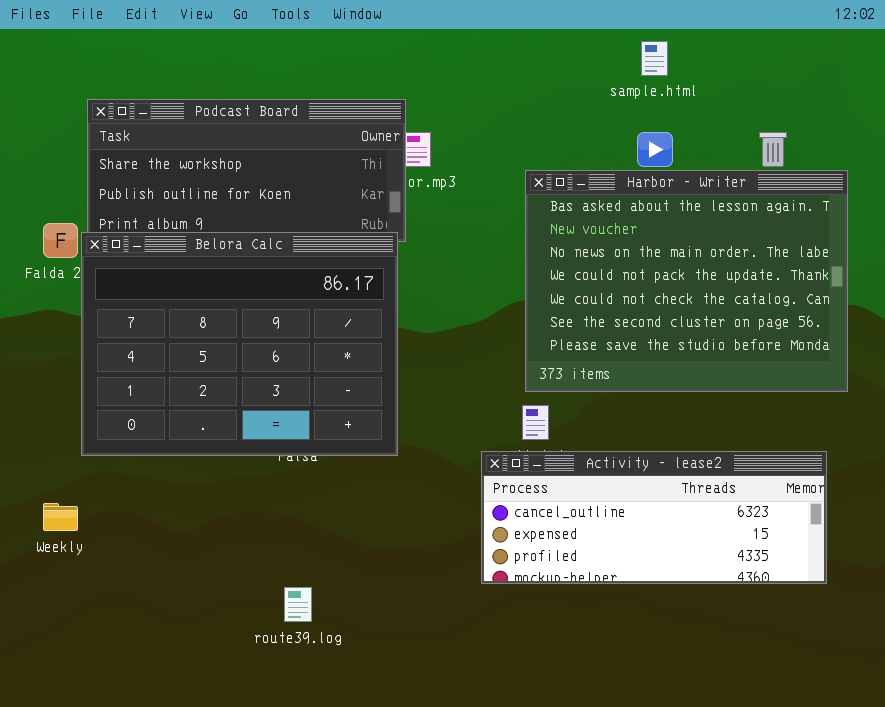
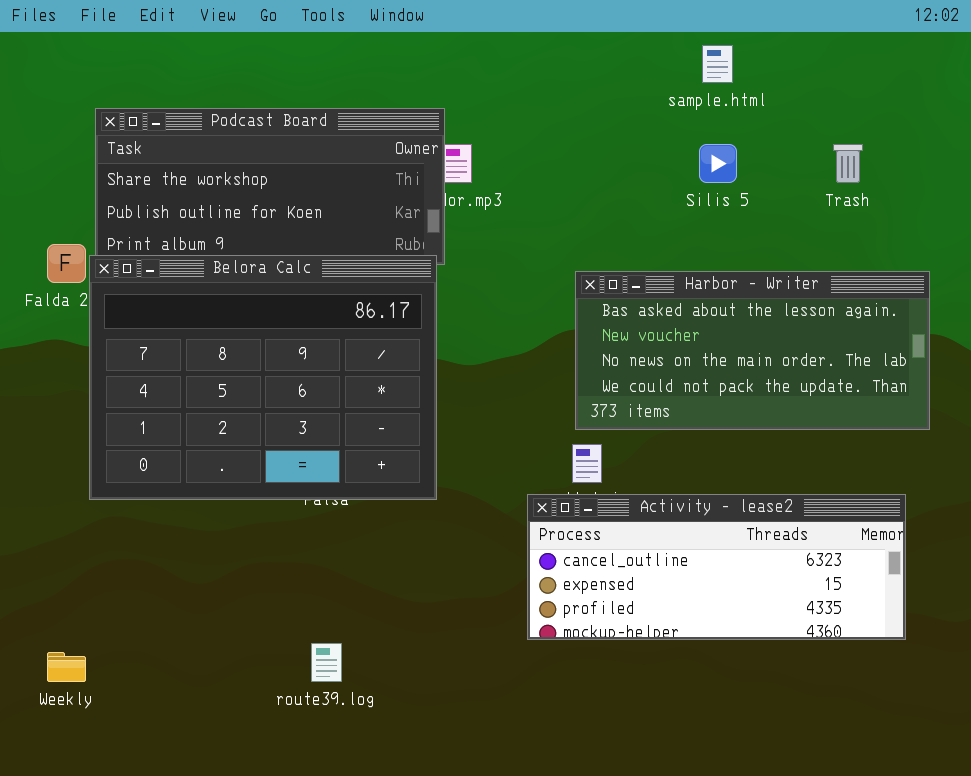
Harbor - Writer: [525,170,848,392] -> [575,271,930,430], resized
Weekly: [43,503,78,531] -> [47,652,86,682], moved

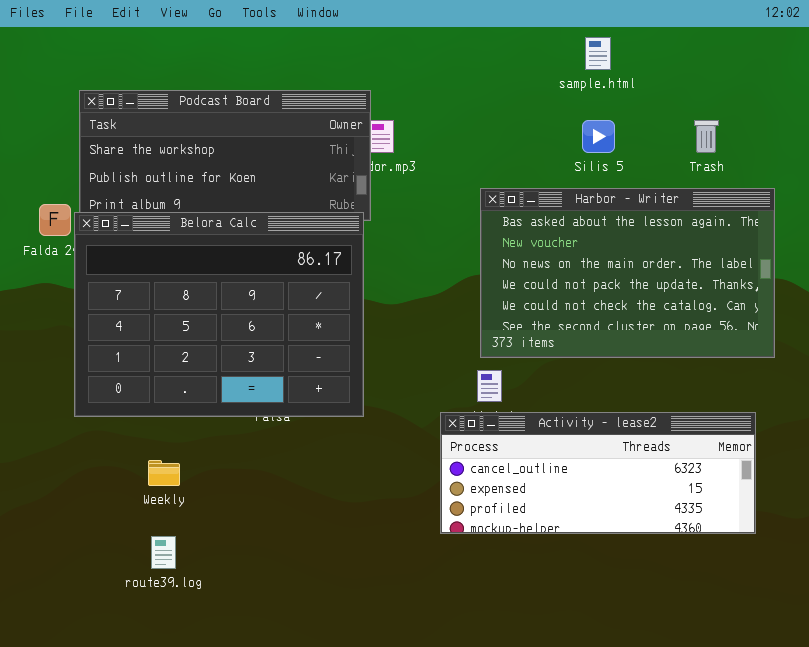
Harbor - Writer: [575,271,930,430] -> [480,188,775,358], resized
route39.log: [311,643,342,682] -> [151,536,176,569], moved
Weekly: [47,652,86,682] -> [148,460,180,486], moved

